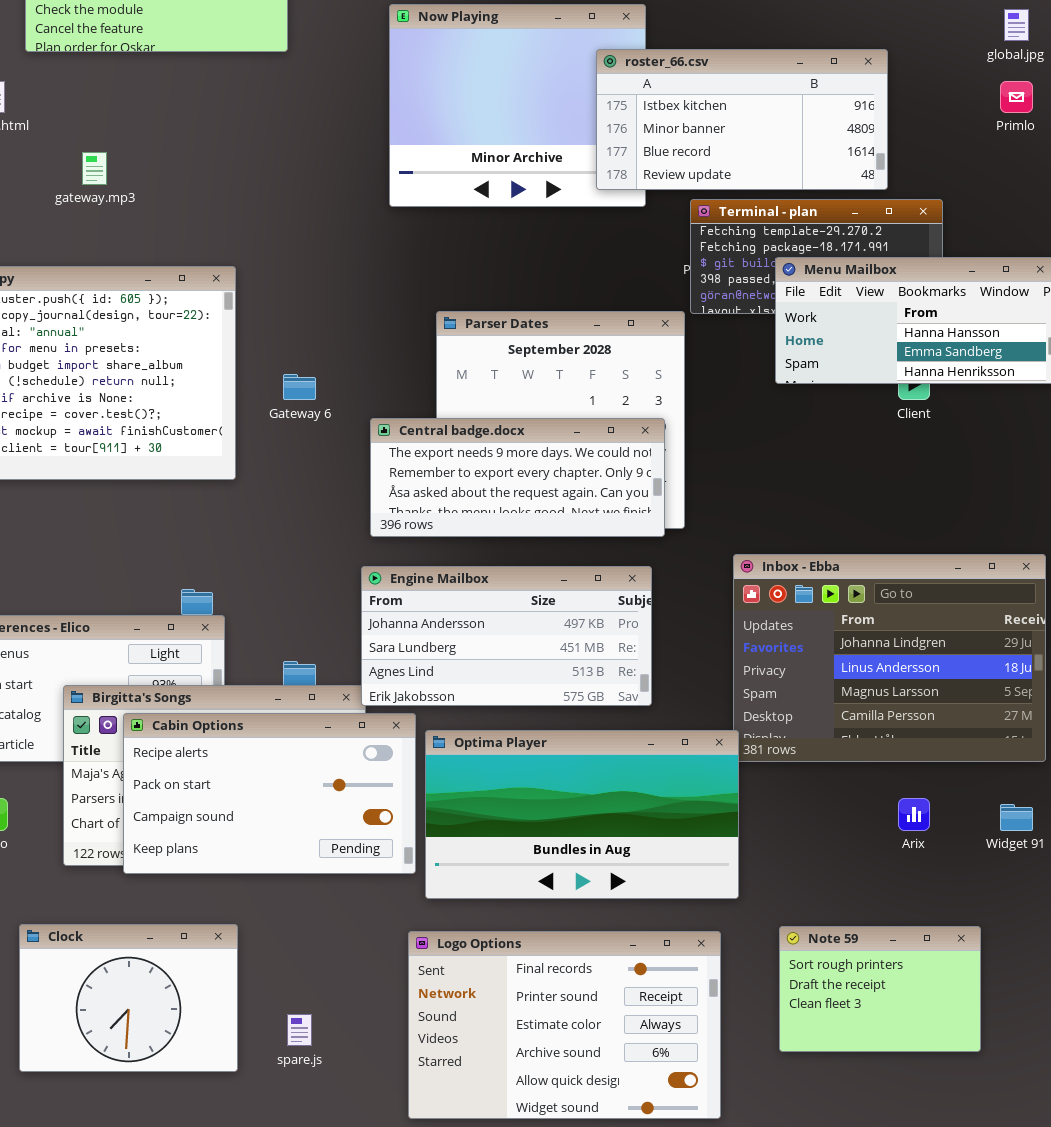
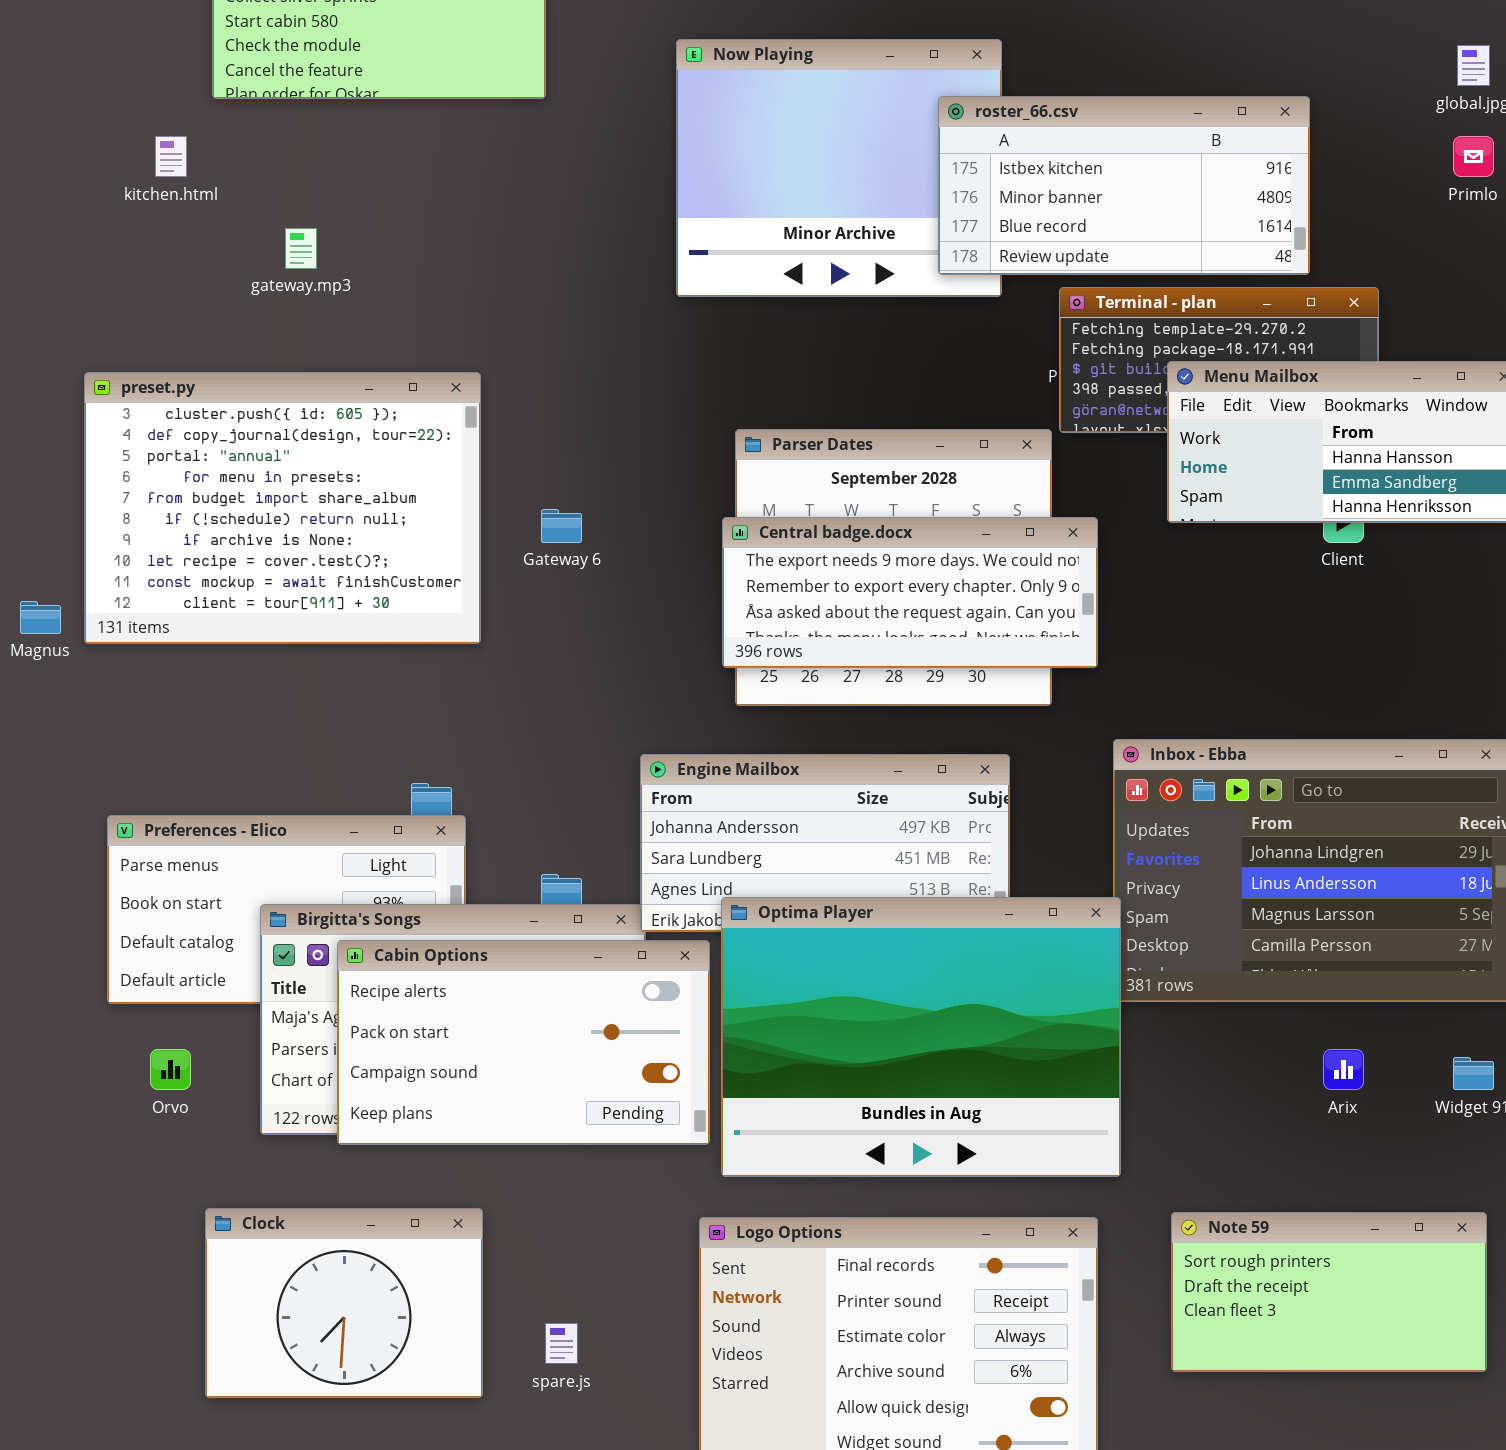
Central badge.docx: [370,418,665,537] -> [722,517,1098,668], moved
Optima Player: [425,730,739,899] -> [721,897,1121,1177], resized
Note 59: [779,926,981,1052] -> [1171,1212,1487,1372], resized

